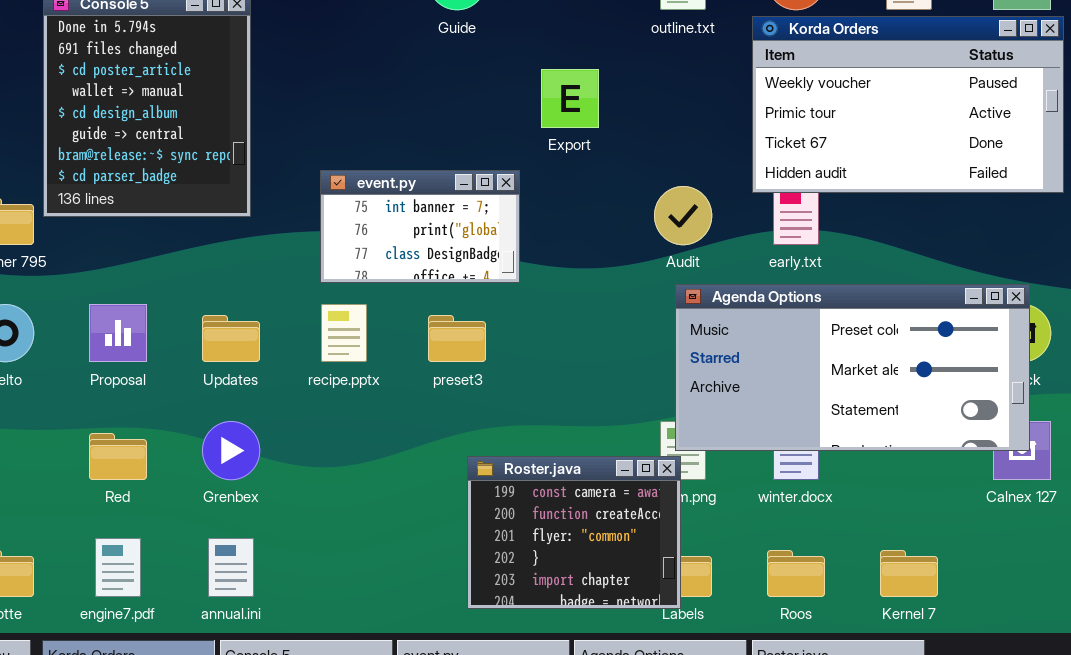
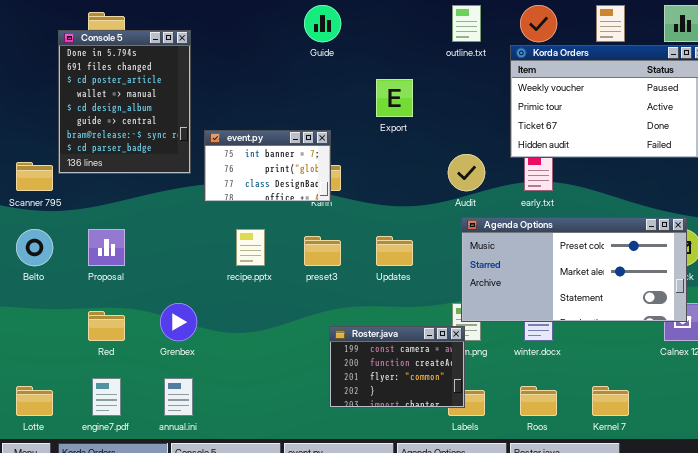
event.py: [320,170,520,283] -> [204,130,331,202], moved
Updates: [202,315,260,362] -> [376,236,413,266], moved
Roster.java: [467,456,681,609] -> [329,326,465,408], resized

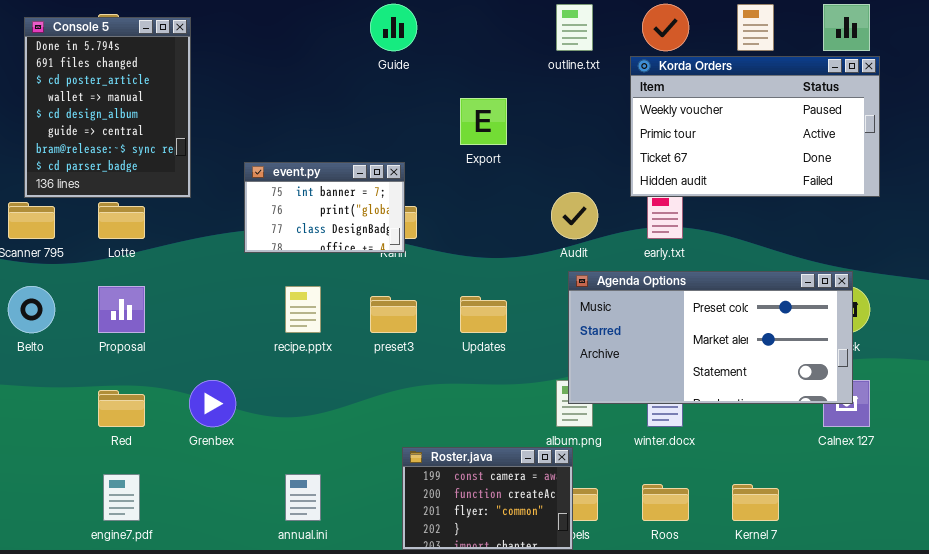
Console 5: [58,30,191,174] -> [24,17,191,198], moved
Roster.java: [329,326,465,408] -> [402,447,573,550], moved
annual.ini: [164,378,193,416] -> [285,474,321,521], moved
Lotte: [16,386,53,416] -> [98,202,145,239], moved

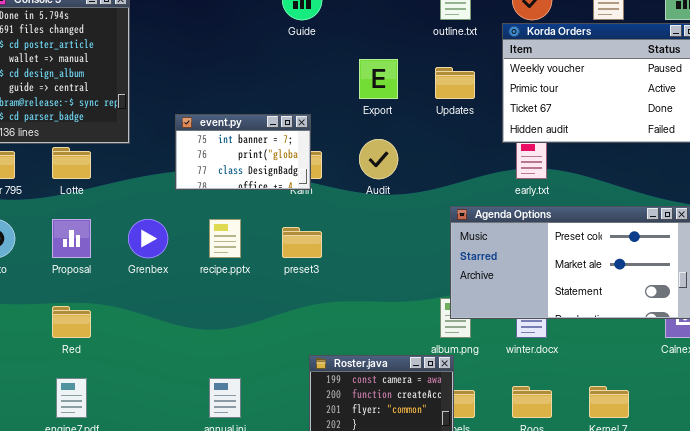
Audit: [551,192,598,239] -> [359,139,398,179], moved
Updates: [460,296,507,333] -> [435,67,475,99], moved
Grenbex: [189,380,236,427] -> [128,219,168,258], moved

